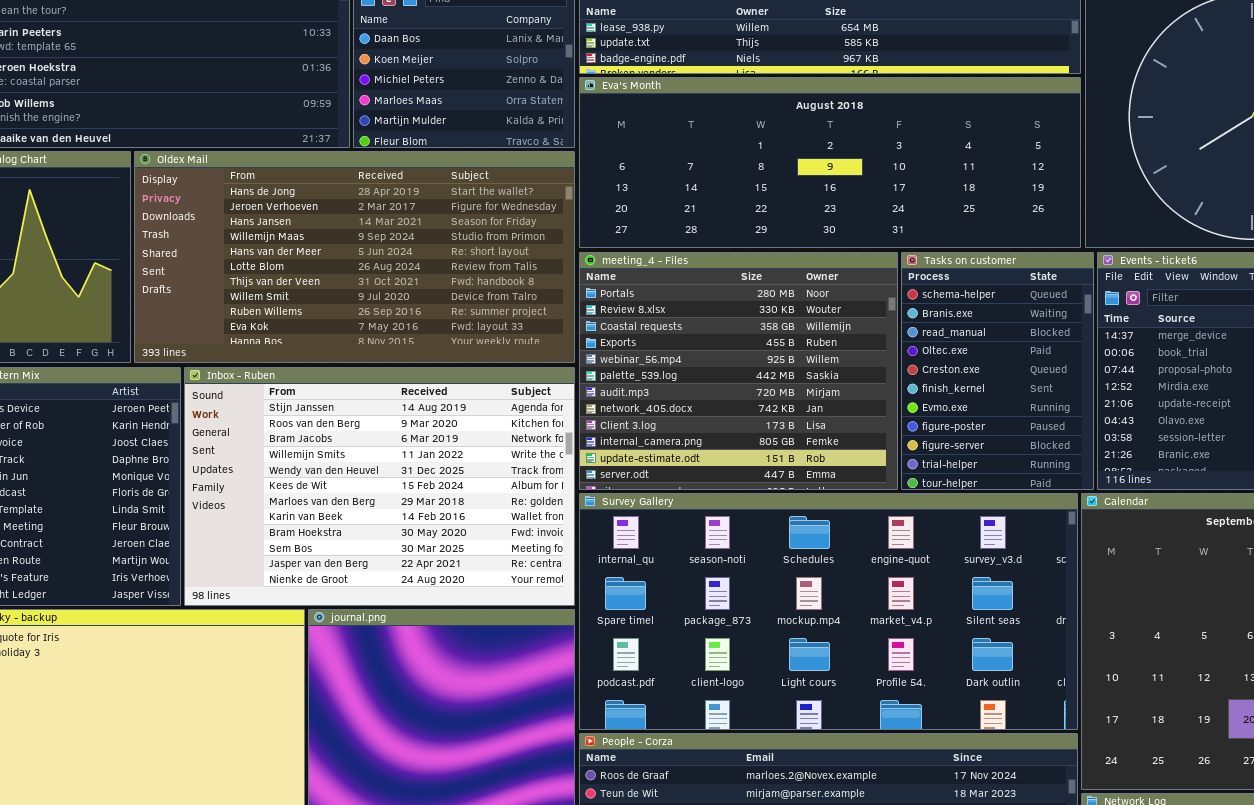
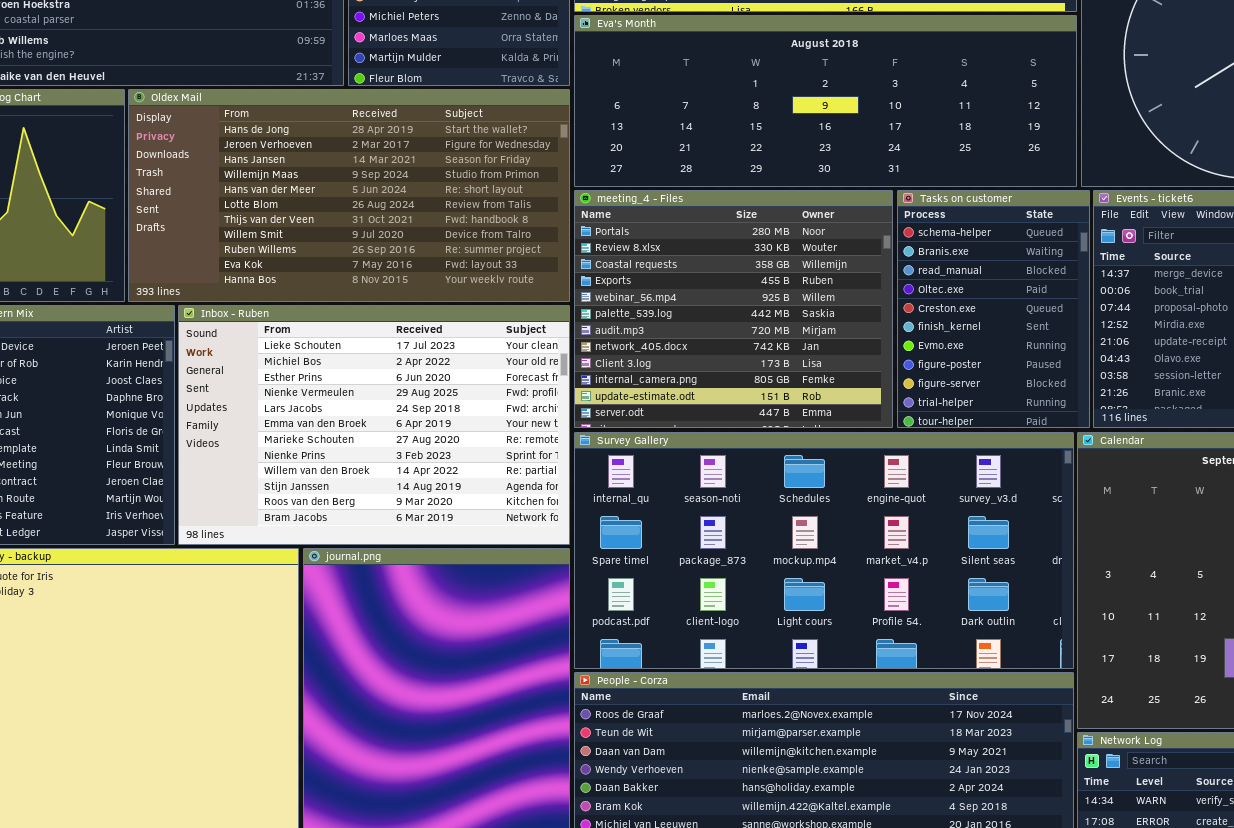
Inbox - Ruben: [184,367,575,606] -> [178,305,570,545], scrolled up 9 rows

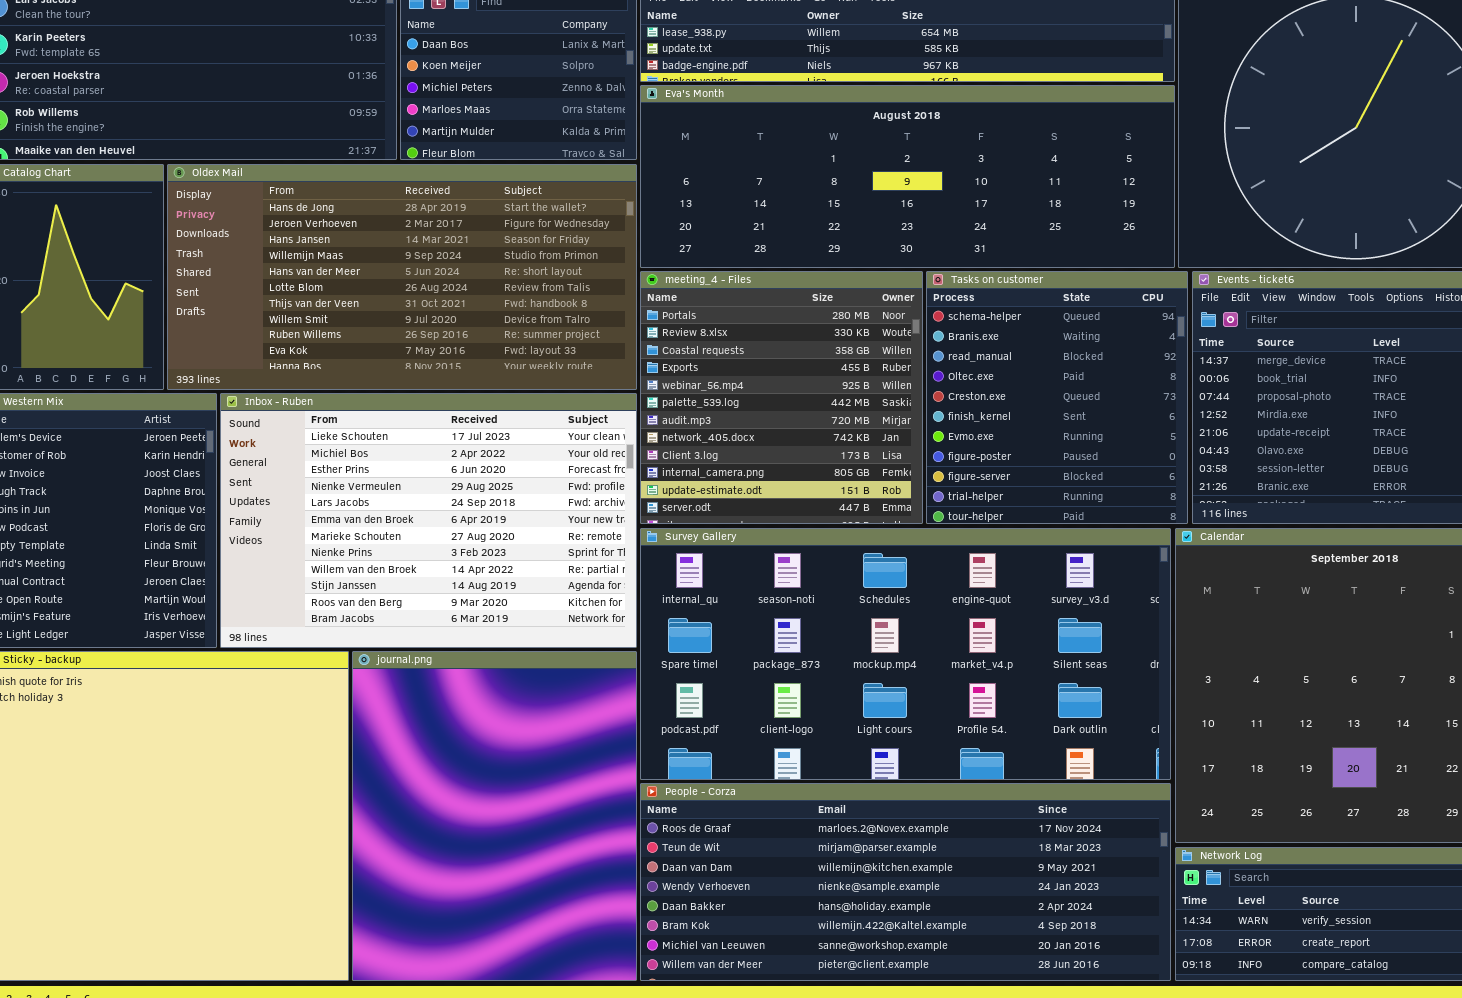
meeting_4 - Files: [574,190,893,428] -> [640,271,923,524], resized
Tasks on customer: [897,190,1090,428] -> [926,271,1188,524], resized

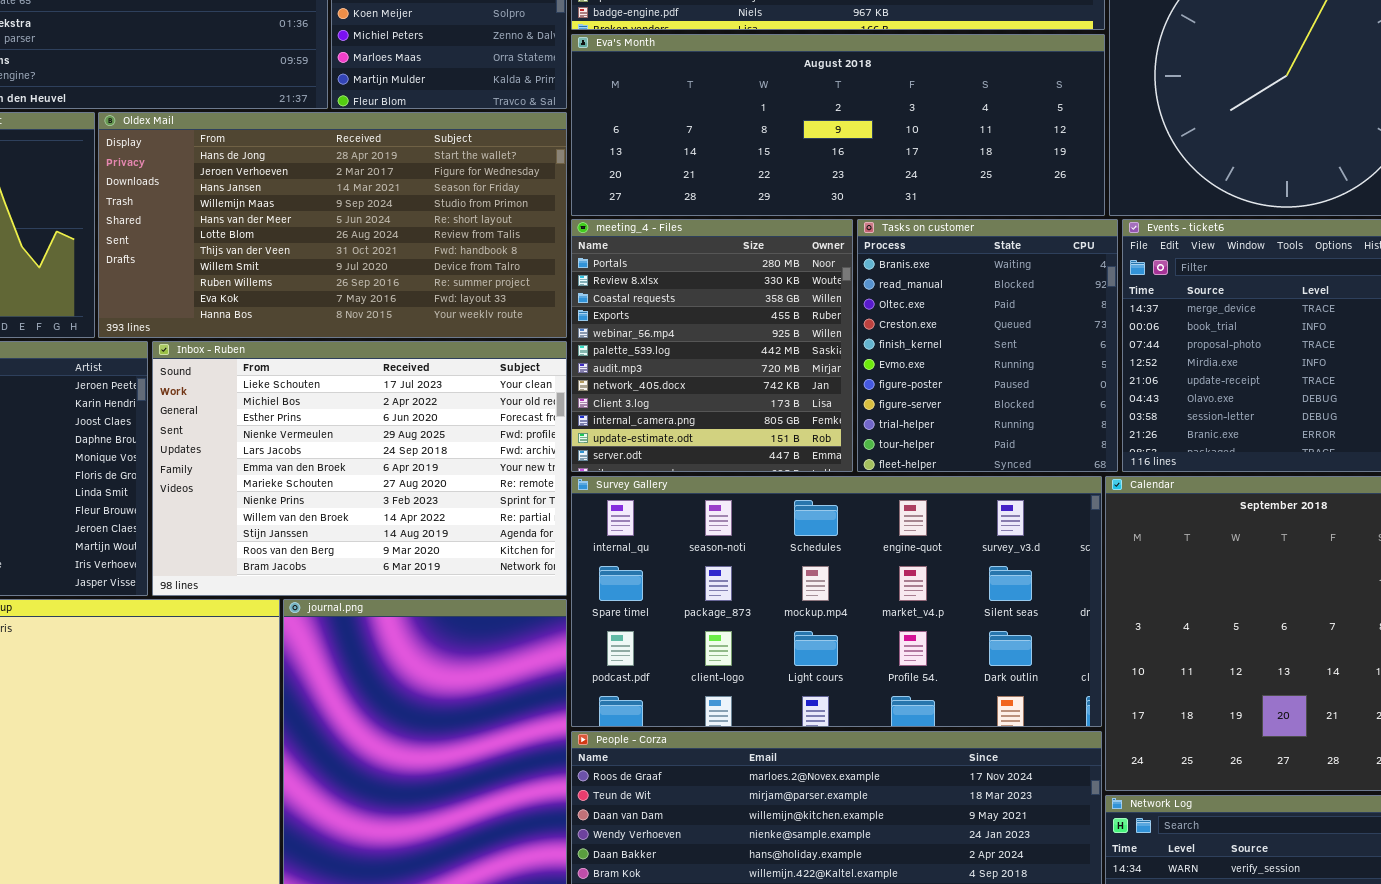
Tasks on customer: [926,271,1188,524] -> [857,219,1118,472], scrolled down 1 row

